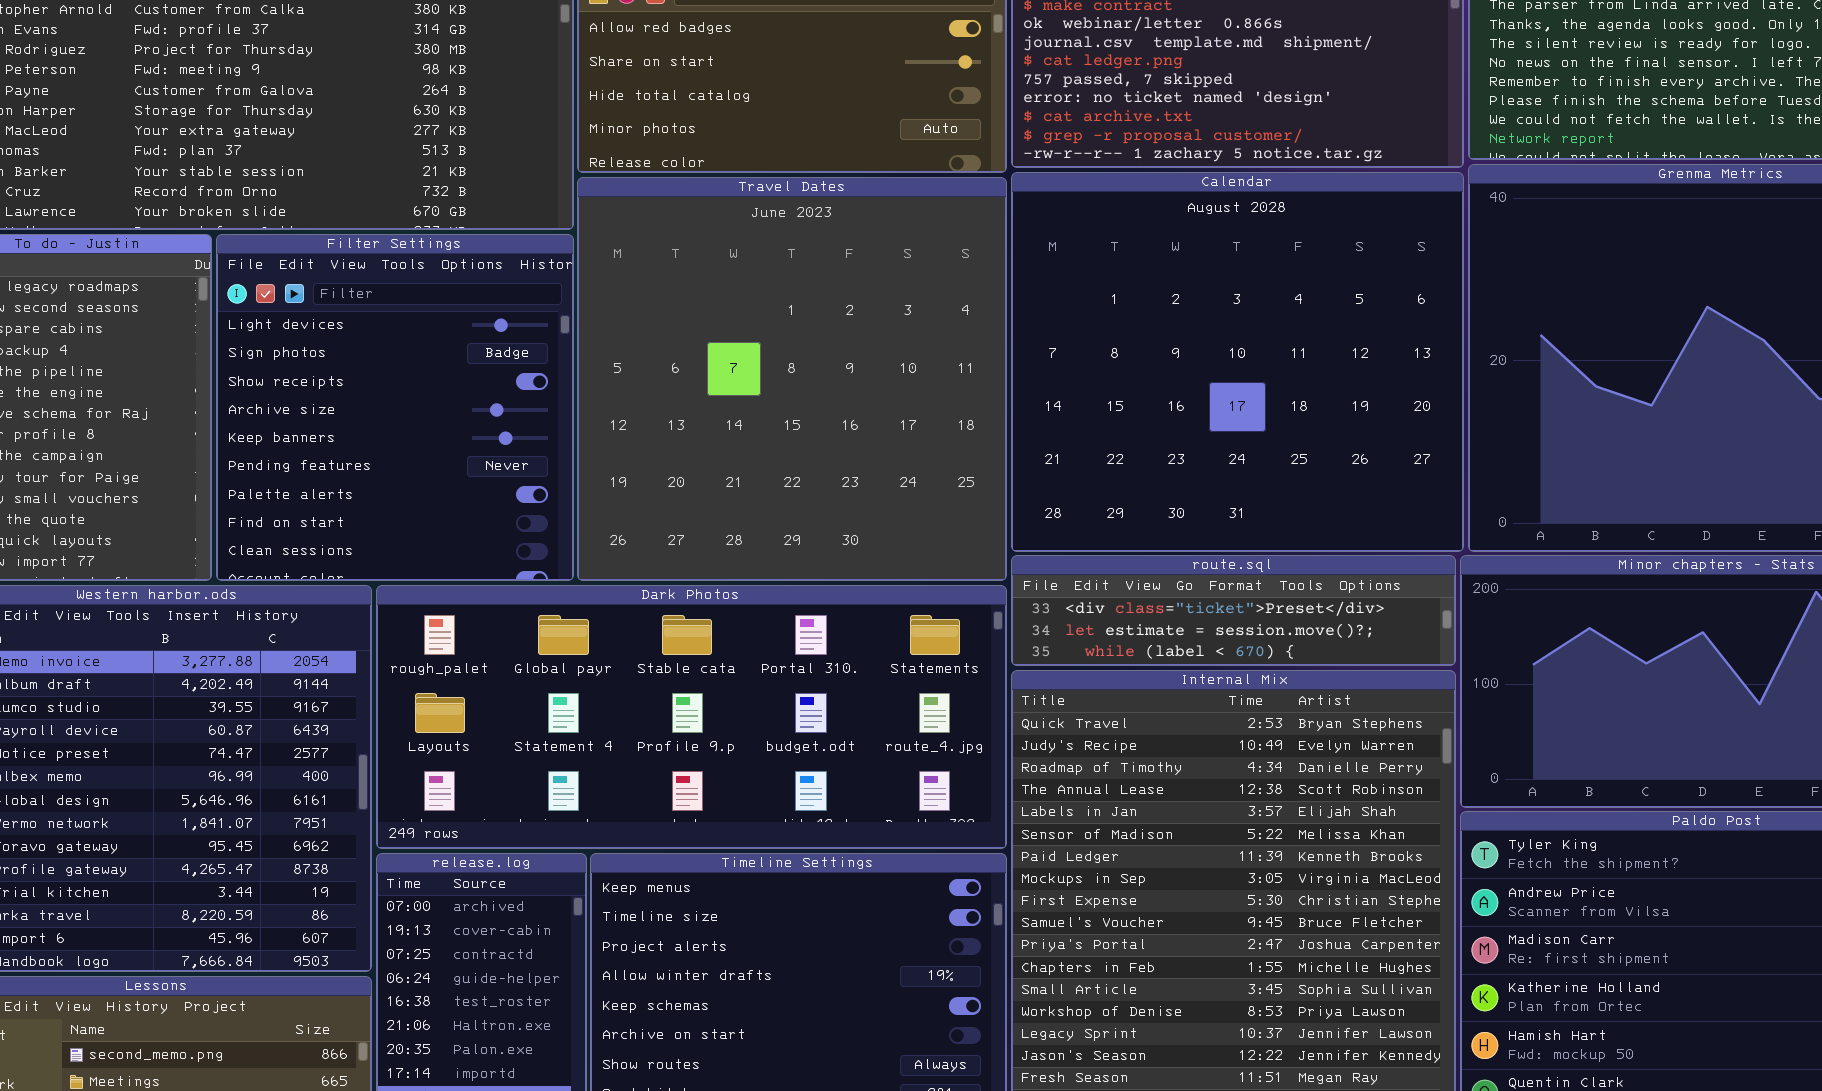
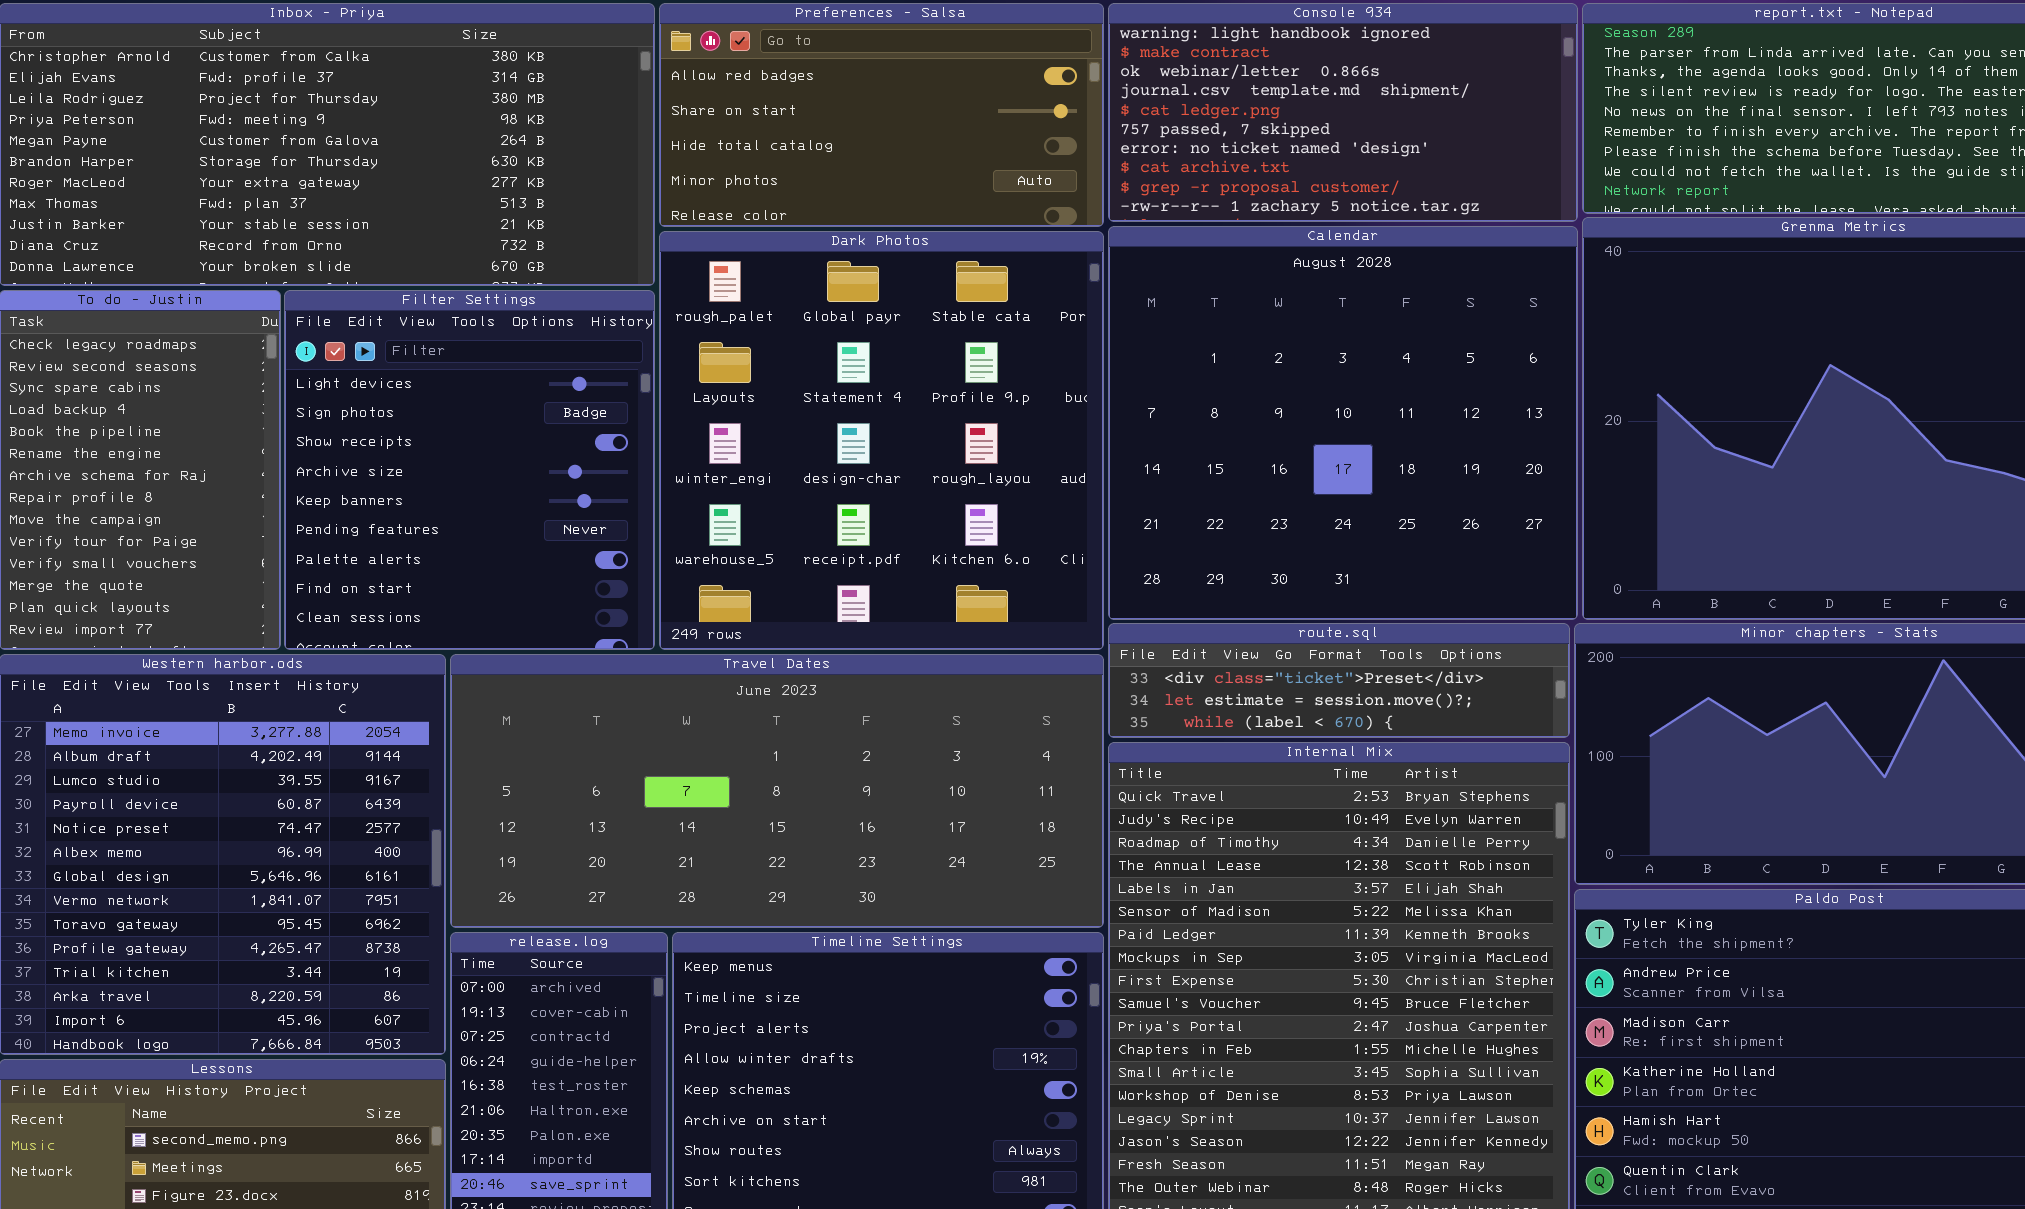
Travel Dates: [577,177,1007,581] -> [450,654,1104,928], moved, resized
Dark Photos: [376,585,1007,849] -> [659,231,1104,650], moved, resized

